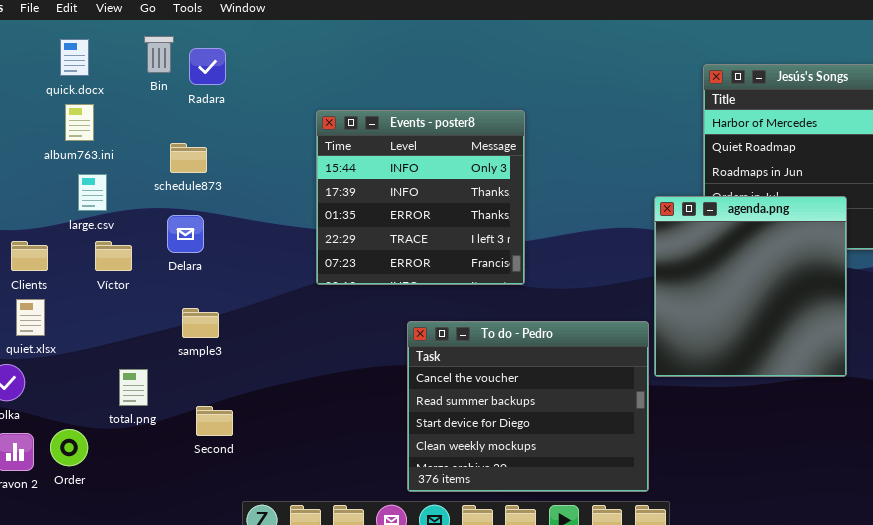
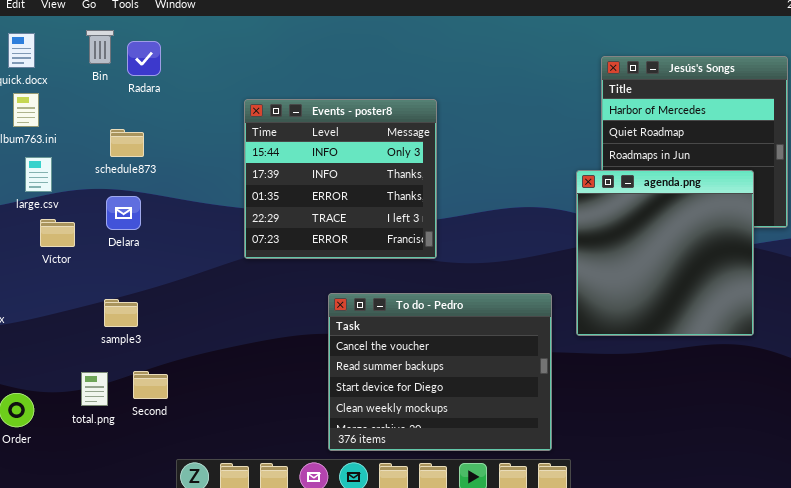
agenda.png: [654,196,847,377] -> [576,170,754,336], moved
sample3: [182,308,219,338] -> [104,299,138,327], moved
total.png: [119,369,148,406] -> [81,372,108,406], moved

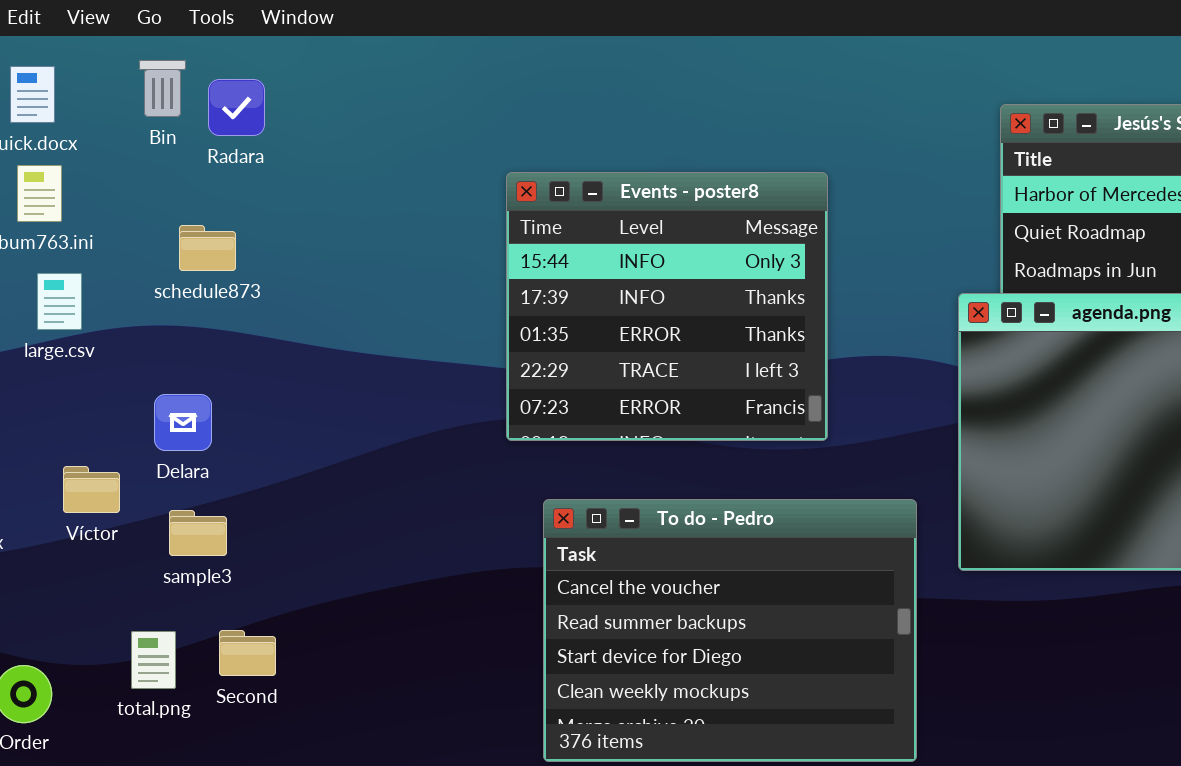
Events - poster8: [244,99,437,259] -> [506,172,828,441], moved
Delara: [106,196,141,230] -> [154,394,212,451], moved
Víctor: [40,219,75,247] -> [63,466,120,513], moved

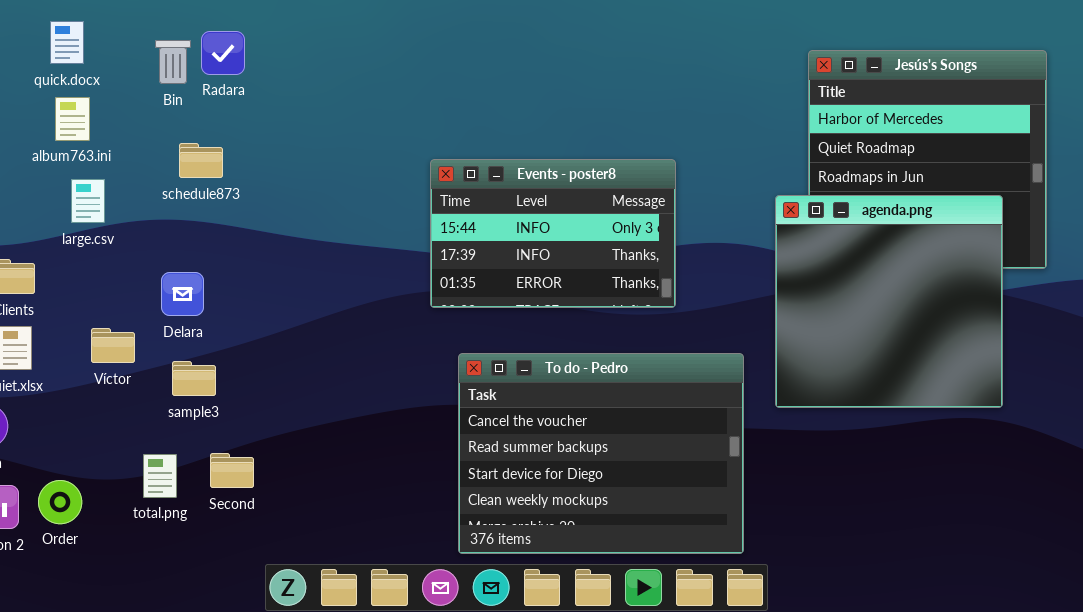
Bin: [139,60,186,117] -> [155,40,191,84], moved
Events - poster8: [506,172,828,441] -> [430,159,676,308], resized

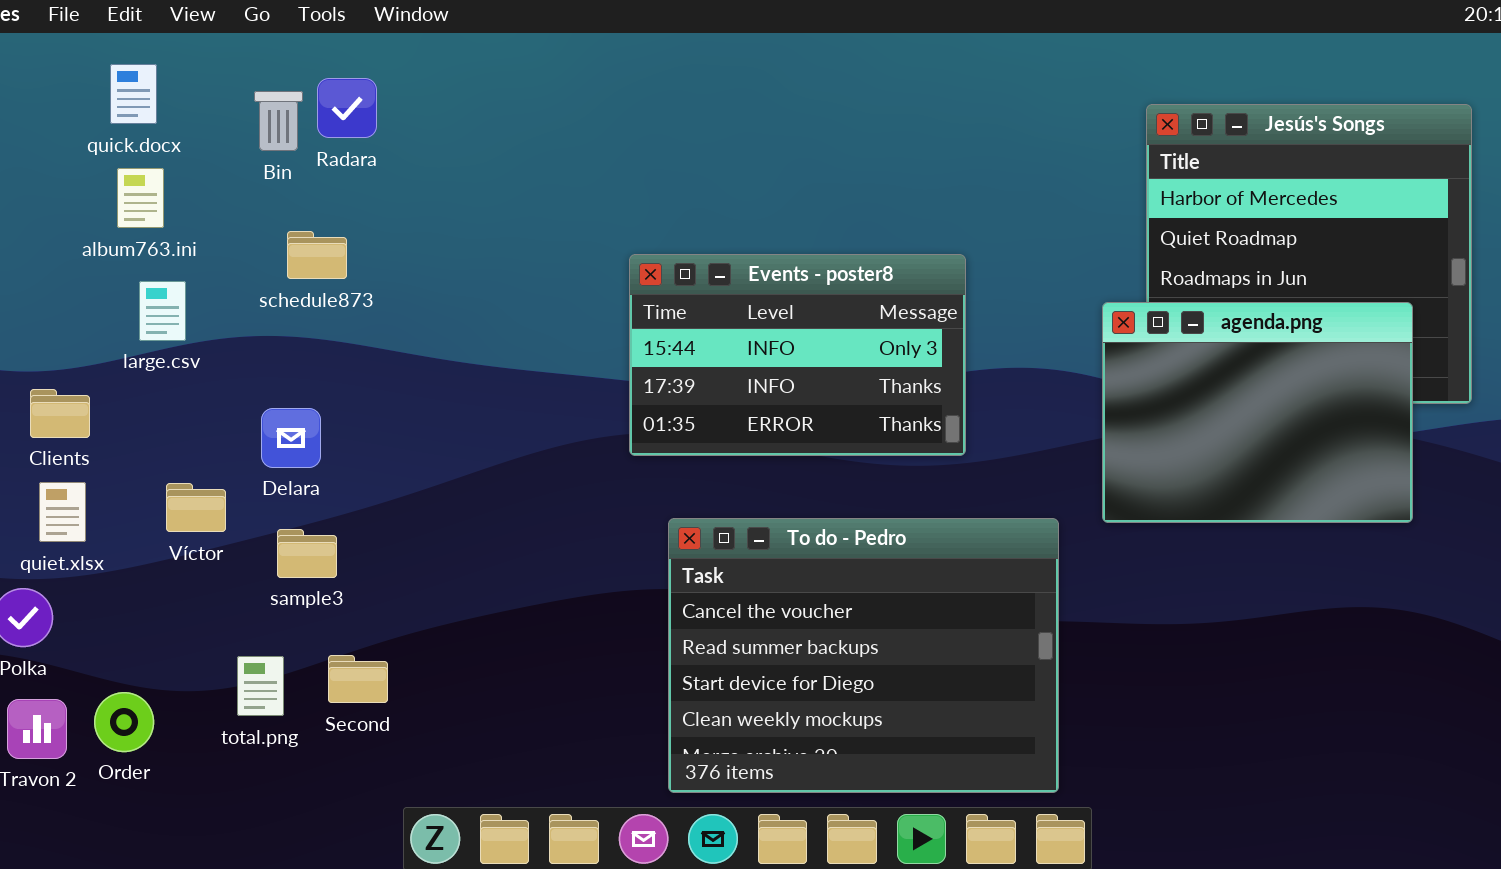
agenda.png: [775,195,1003,408] -> [1102,302,1413,523], resized

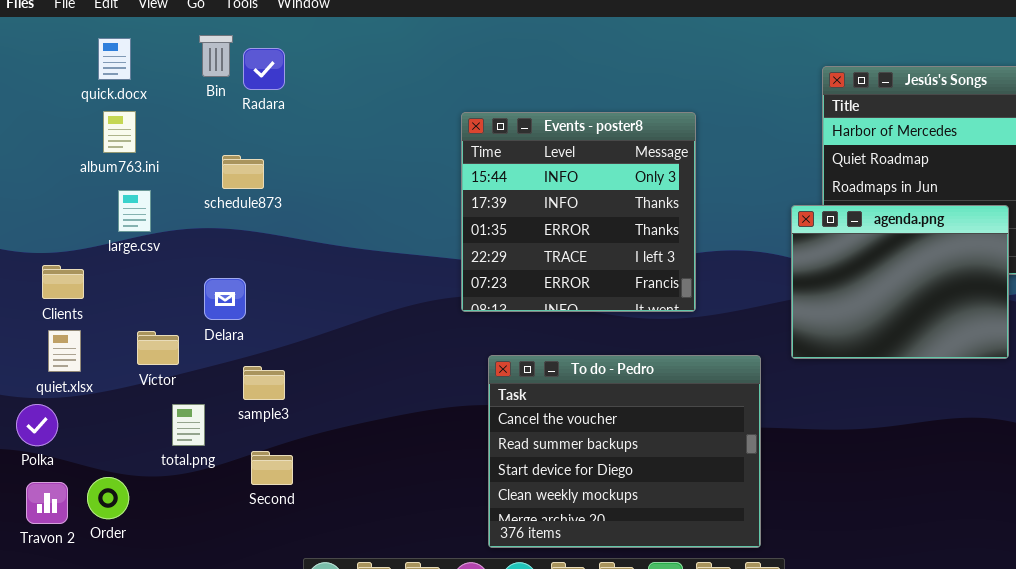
Bin: [254,91,303,151] -> [199,35,233,77], moved
Events - poster8: [629,254,966,456] -> [461,112,696,312], resized
sample3: [277,529,337,578] -> [243,366,285,400], moved
total.png: [237,656,284,716] -> [172,404,205,446], moved

